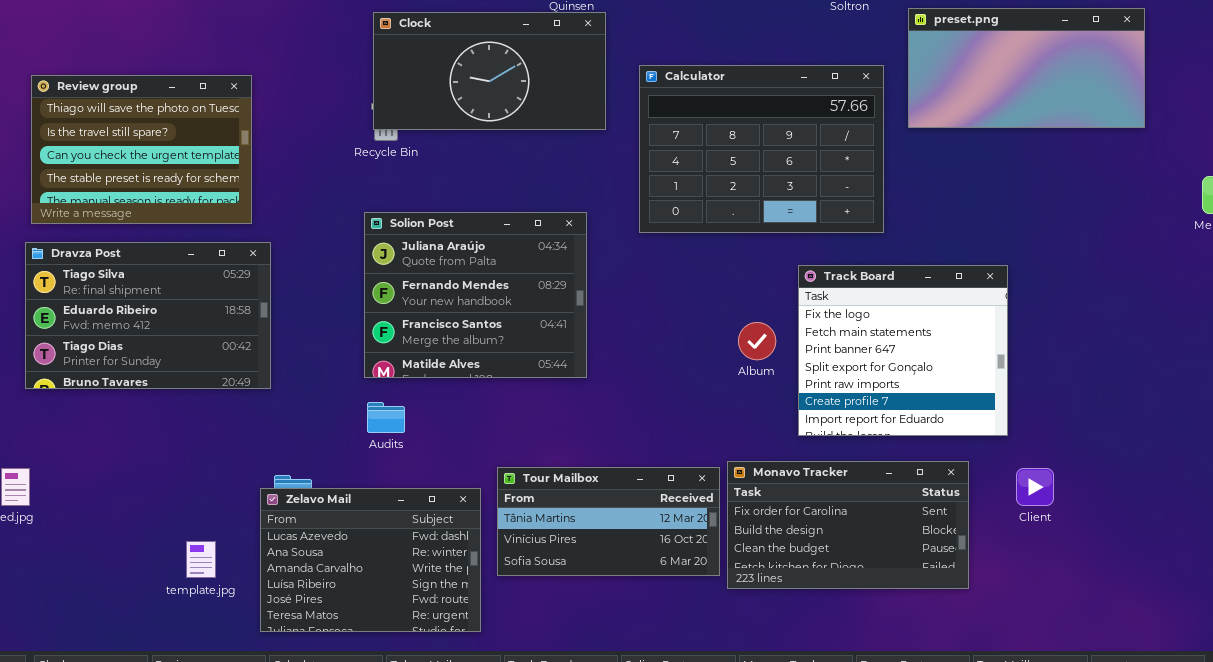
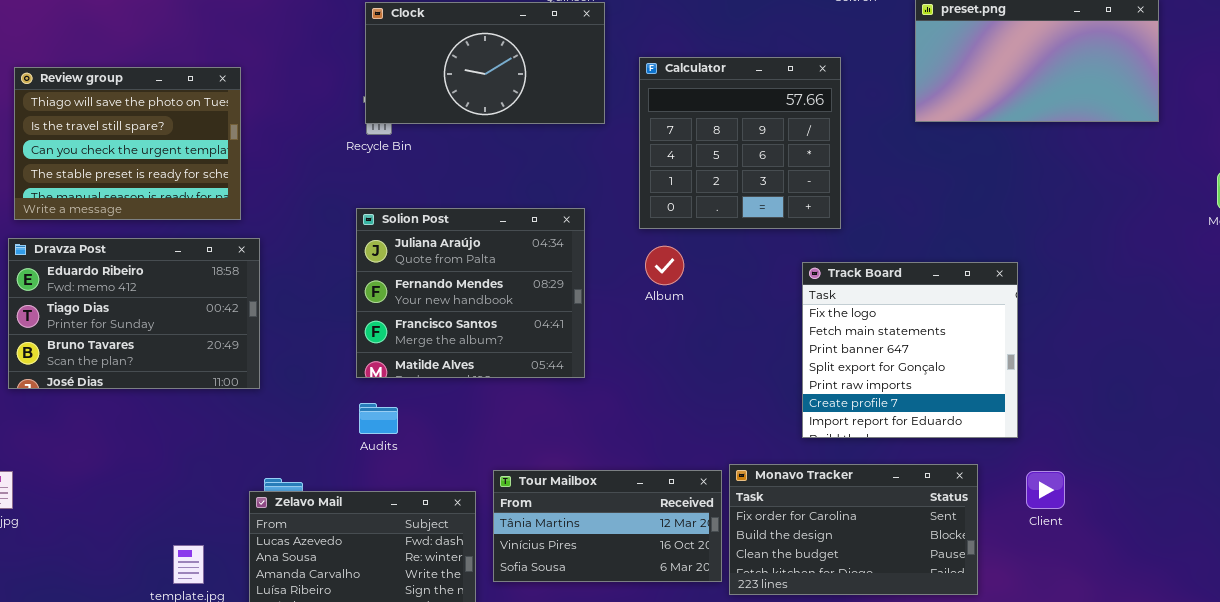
Calculator: [639,65,884,233] -> [639,57,841,229], resized
Dravza Post: [25,242,271,389] -> [8,238,260,389], scrolled down 1 row
Album: [738,322,776,360] -> [645,246,684,285], moved

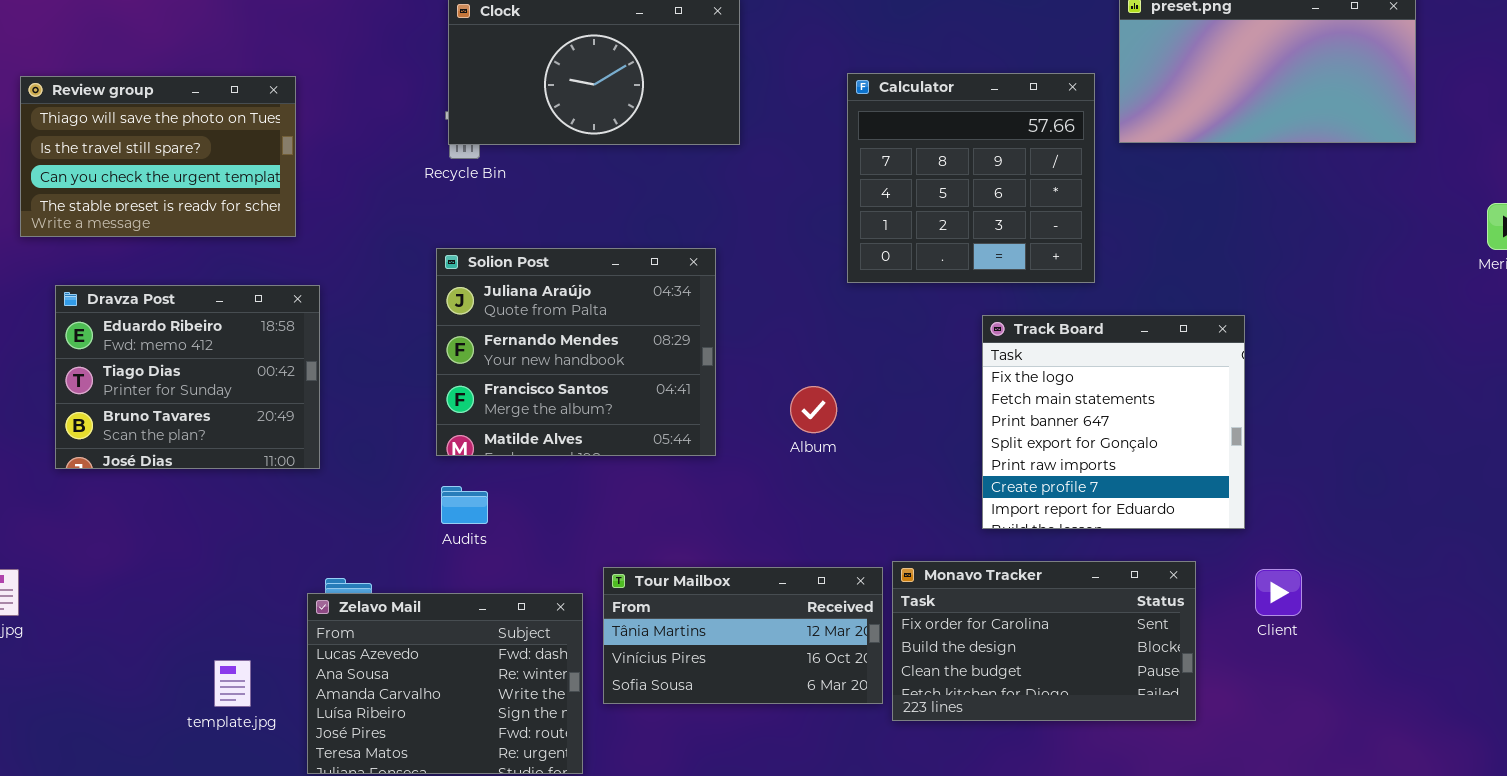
Calculator: [639,57,841,229] -> [847,73,1095,283], moved
Review group: [14,67,241,220] -> [20,76,296,237], resized
Dravza Post: [8,238,260,389] -> [55,285,320,469], resized
Album: [645,246,684,285] -> [790,386,837,433], moved

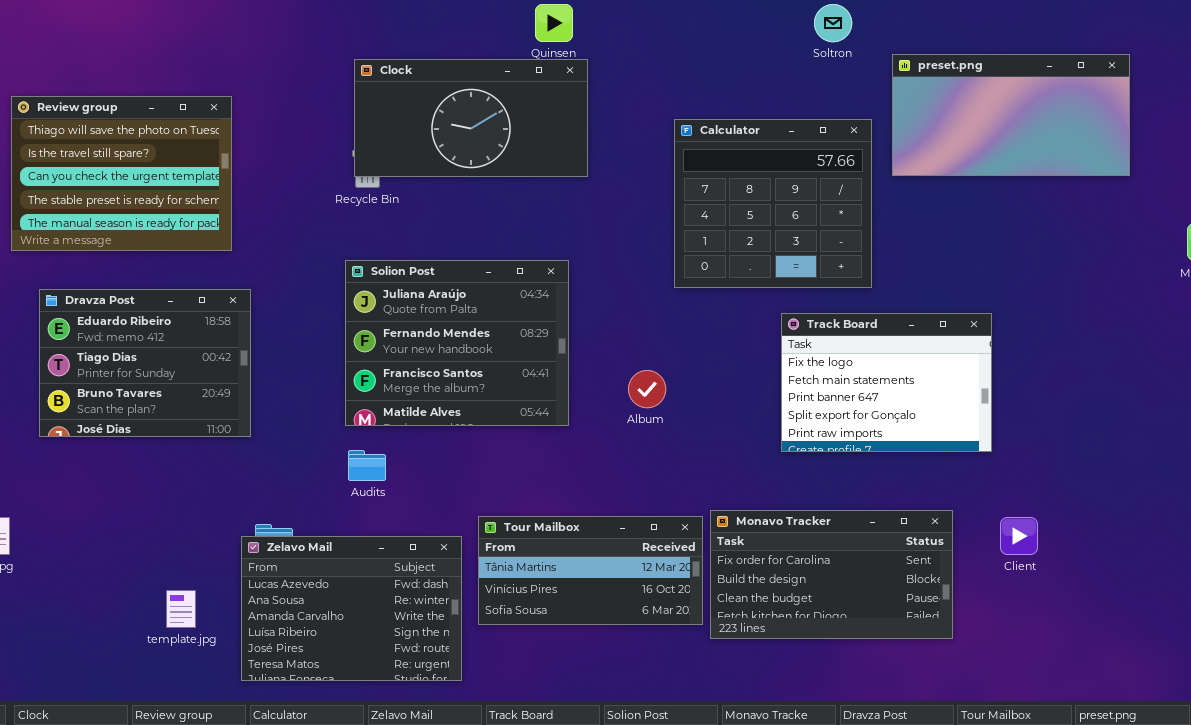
Review group: [20,76,296,237] -> [11,96,232,251], resized
Track Board: [982,315,1245,529] -> [781,313,992,452], resized

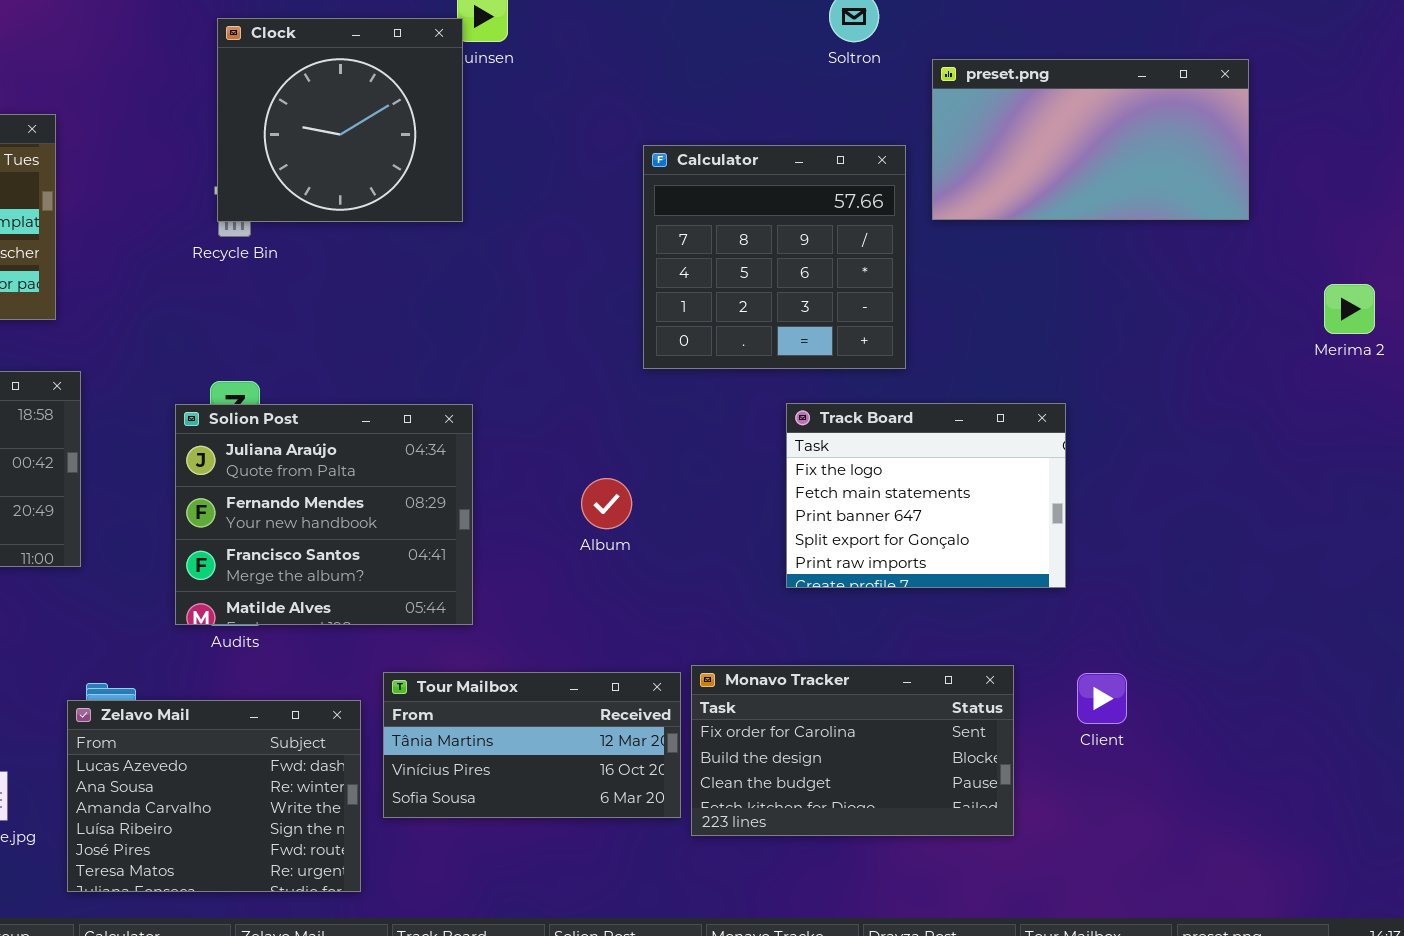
Clock: [354,59,588,177] -> [217,18,463,222], resized
Solion Post: [345,260,569,426] -> [175,404,473,625], moved

